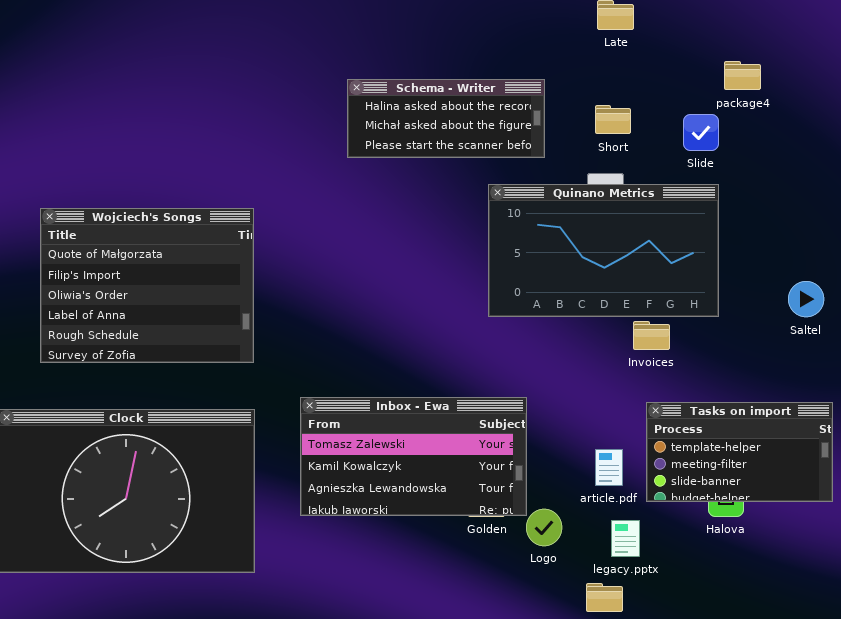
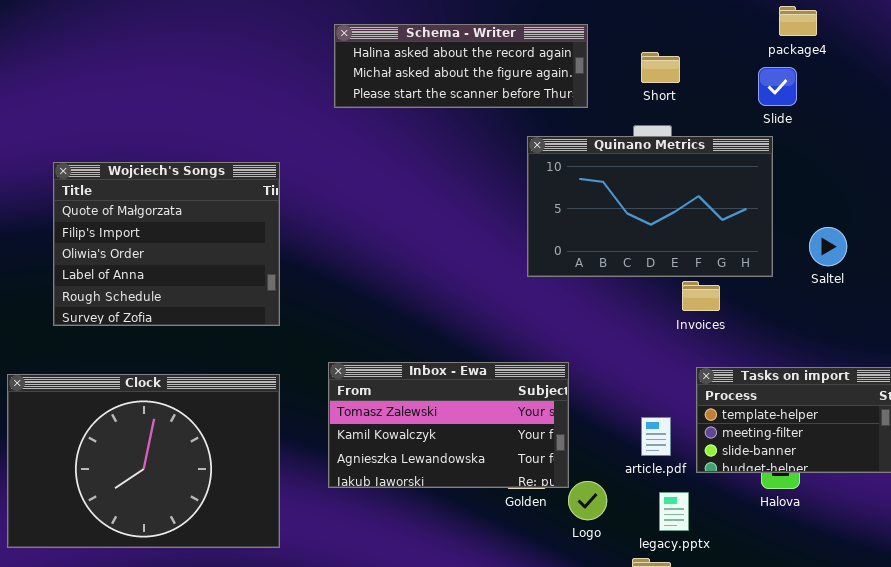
Schema - Writer: [347,79,545,158] -> [334,24,588,108], resized
Slide: [683,114,719,151] -> [758,67,797,106], moved
Saltel: [788,281,824,317] -> [809,227,847,266], moved

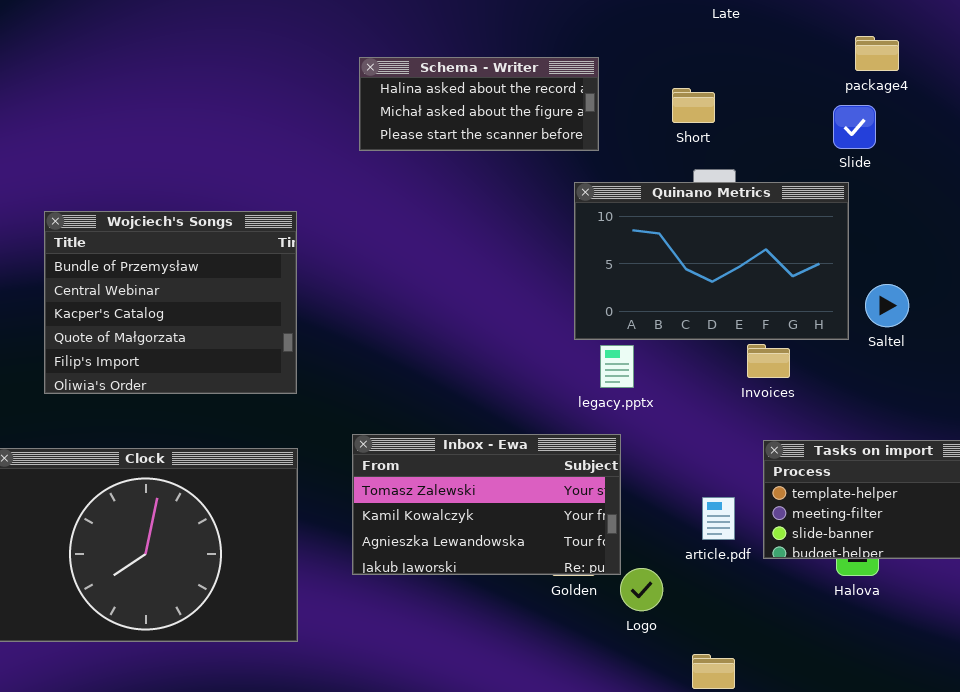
Schema - Writer: [334,24,588,108] -> [359,57,599,151], resized
Short: [641,52,680,83] -> [672,88,715,123], moved
Wojciech's Songs: [53,162,280,326] -> [44,211,297,394], scrolled up 3 rows
Saltel: [809,227,847,266] -> [865,284,909,327], moved
legacy.pptx: [659,492,689,531] -> [600,345,634,388], moved

